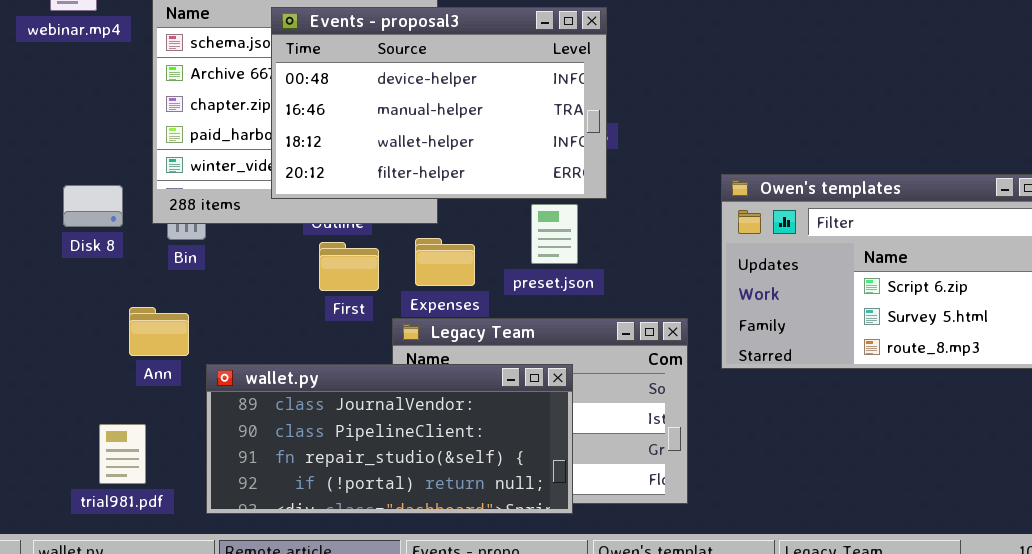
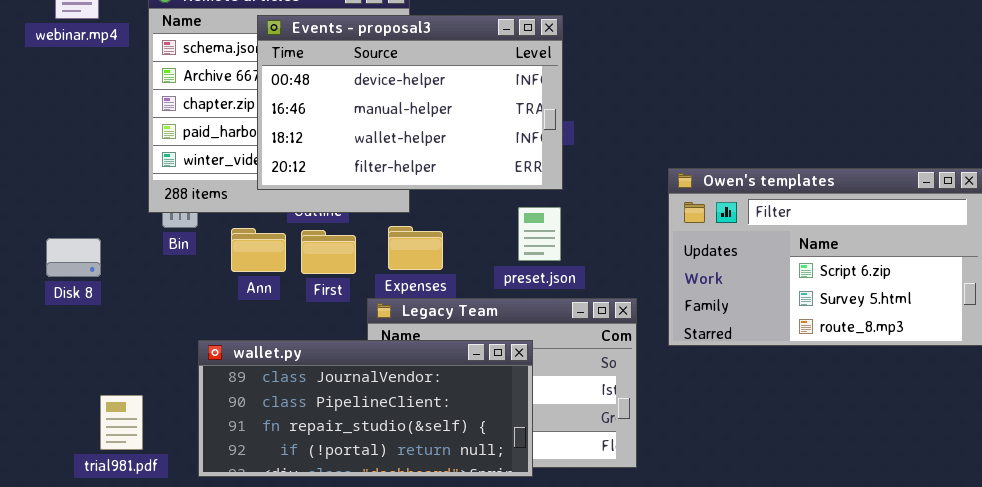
Disk 8: [63,185,123,227] -> [46,238,101,277], moved
preset.json: [531,204,578,264] -> [518,207,561,261], moved
Ann: [129,307,189,356] -> [231,228,286,272], moved

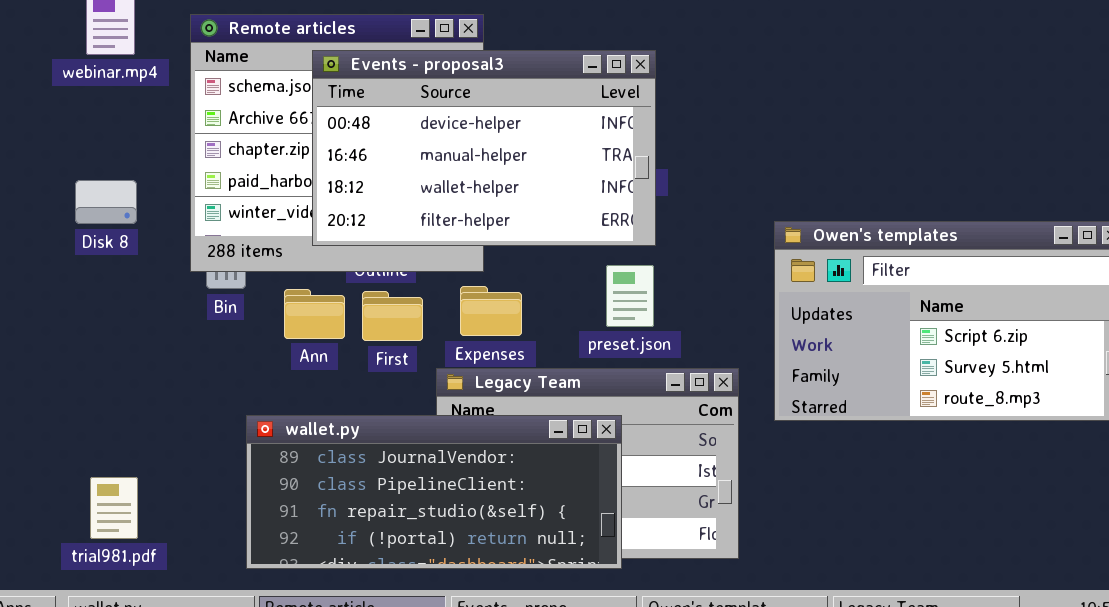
Disk 8: [46,238,101,277] -> [75,180,137,224], moved
trial981.pdf: [100,395,143,450] -> [90,477,138,539], moved

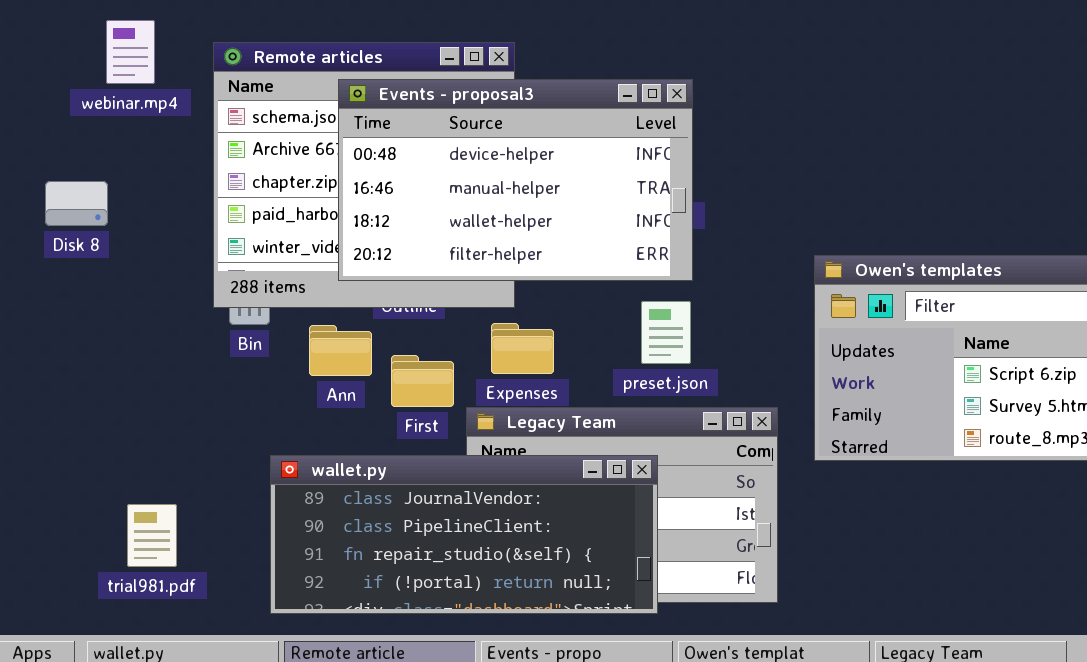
Disk 8: [75,180,137,224] -> [45,181,108,226], moved
First: [362,291,423,341] -> [391,355,454,407], moved
trial981.pdf: [90,477,138,539] -> [127,504,177,567], moved

